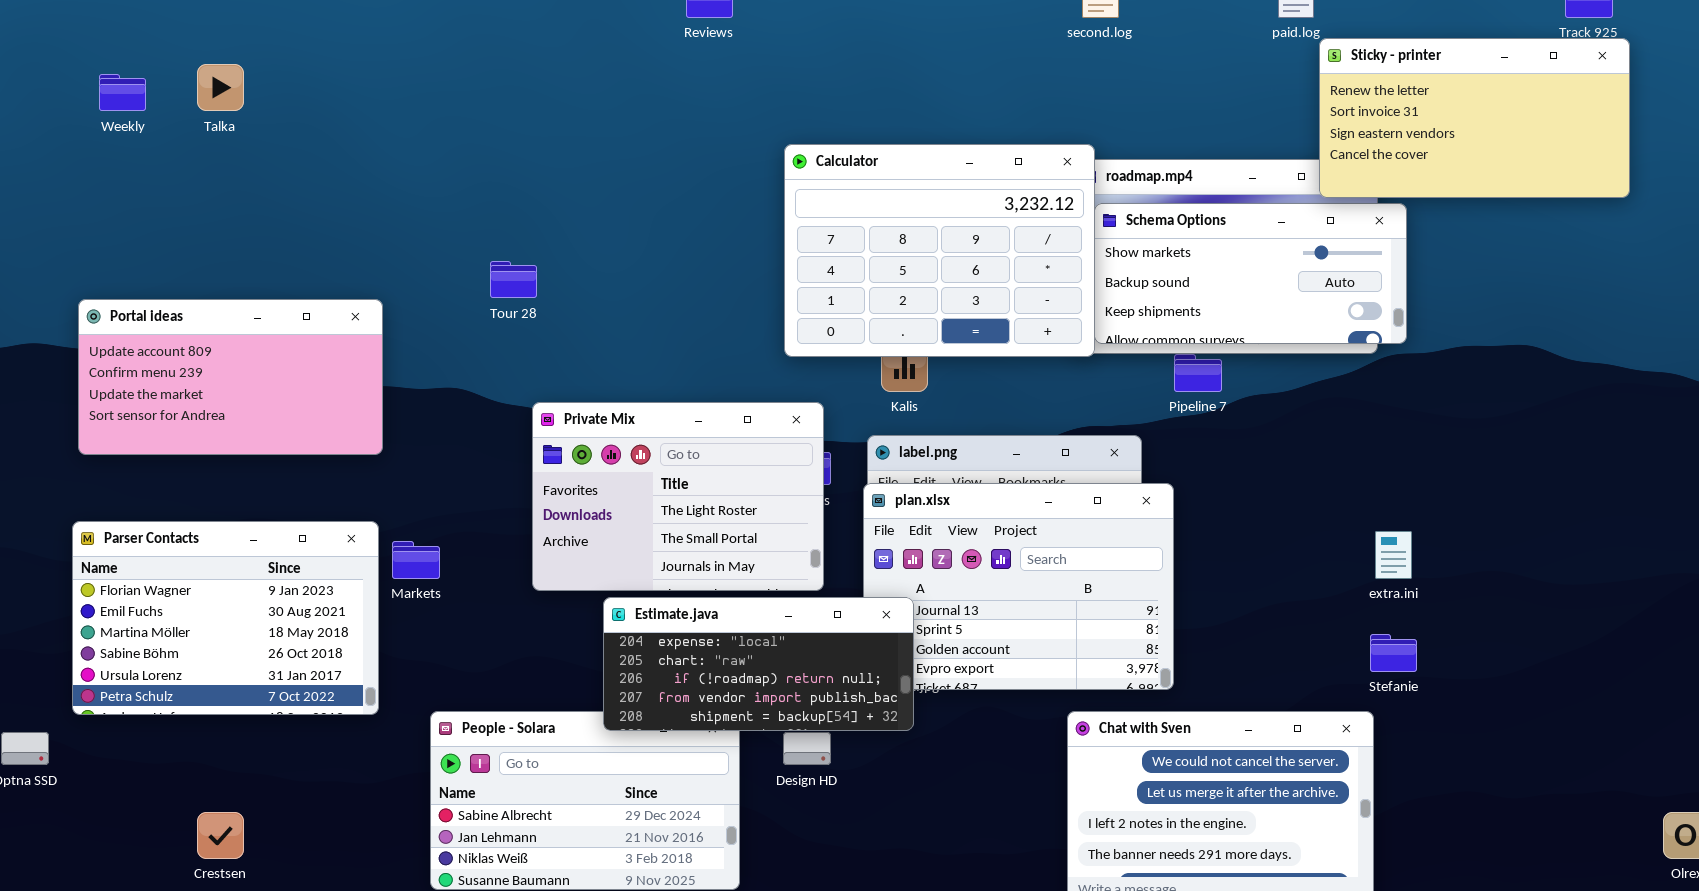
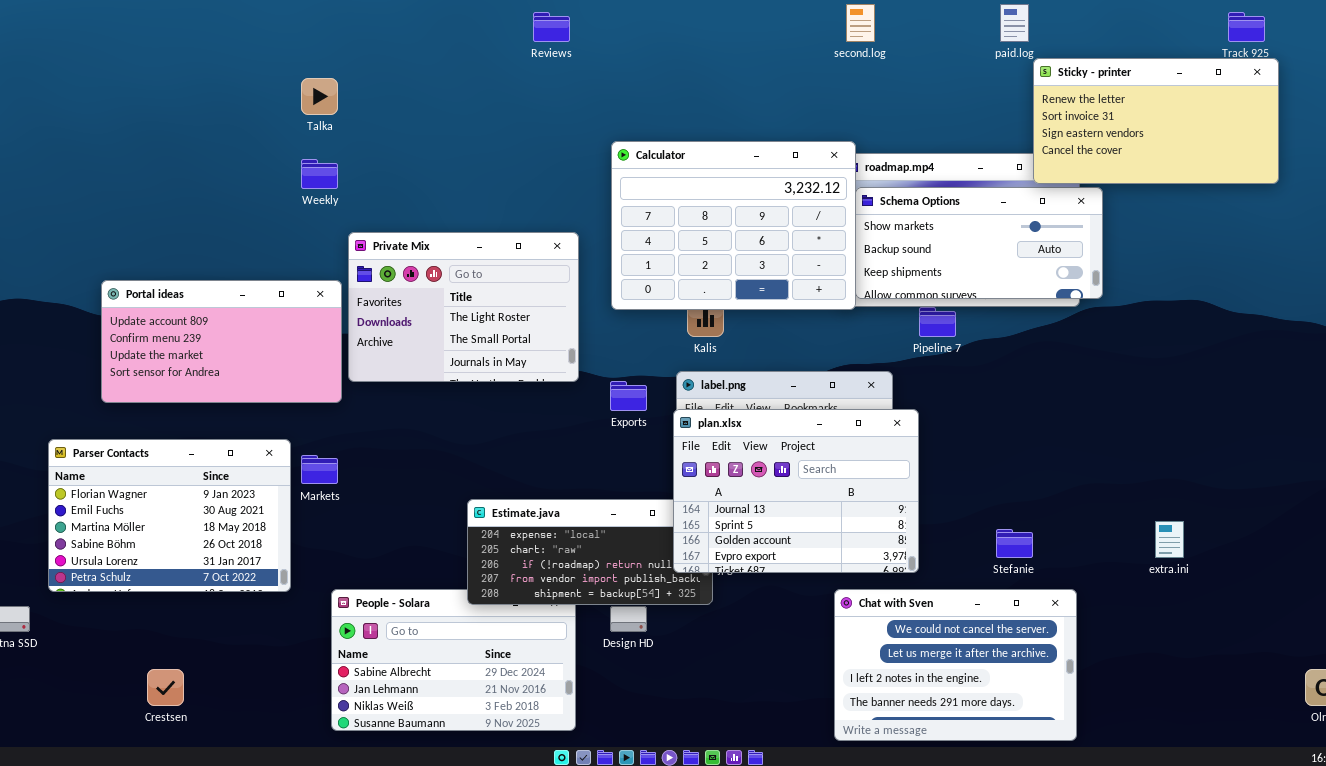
Talka: [197,64,244,111] -> [301,78,338,115], moved
Weekly: [99,74,146,111] -> [301,159,338,189], moved
Portal ideas: [78,299,383,455] -> [101,280,342,403], moved
Private Mix: [532,402,824,591] -> [348,232,579,382], moved
plan.xlsx: [863,483,1174,690] -> [673,409,919,573], raised
extra.ini: [1375,531,1412,579] -> [1155,521,1184,558], moved
Stefanie: [1370,634,1417,672] -> [996,529,1033,558], moved

